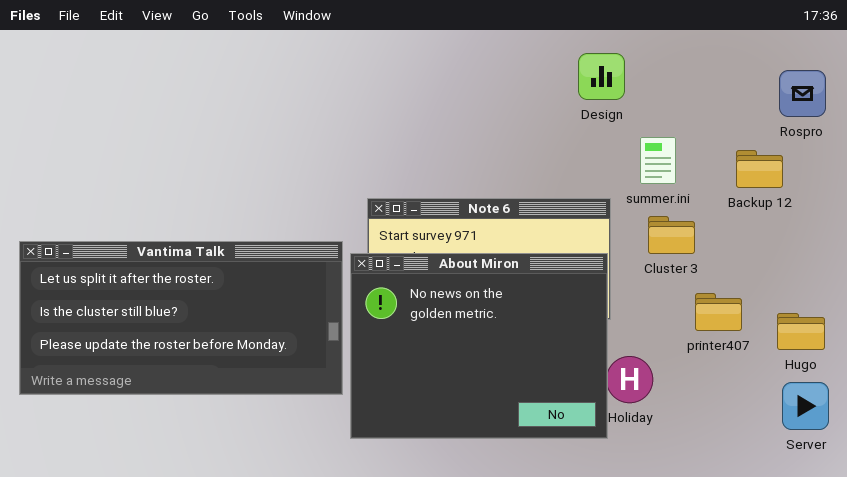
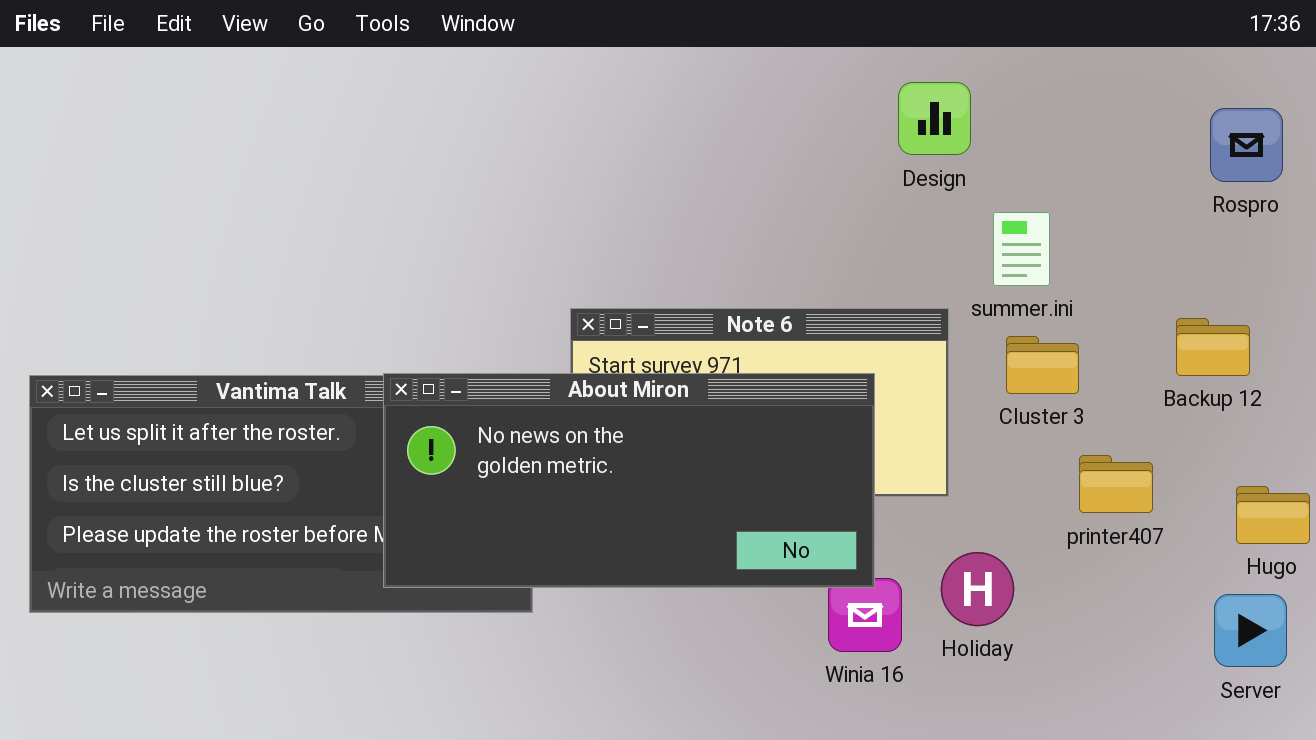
Backup 12: [736,150,783,188] -> [1176,318,1250,376], moved
About Miron: [350,253,608,439] -> [383,373,875,588], moved, resized
Hugo: [777,313,825,350] -> [1236,486,1310,544], moved

